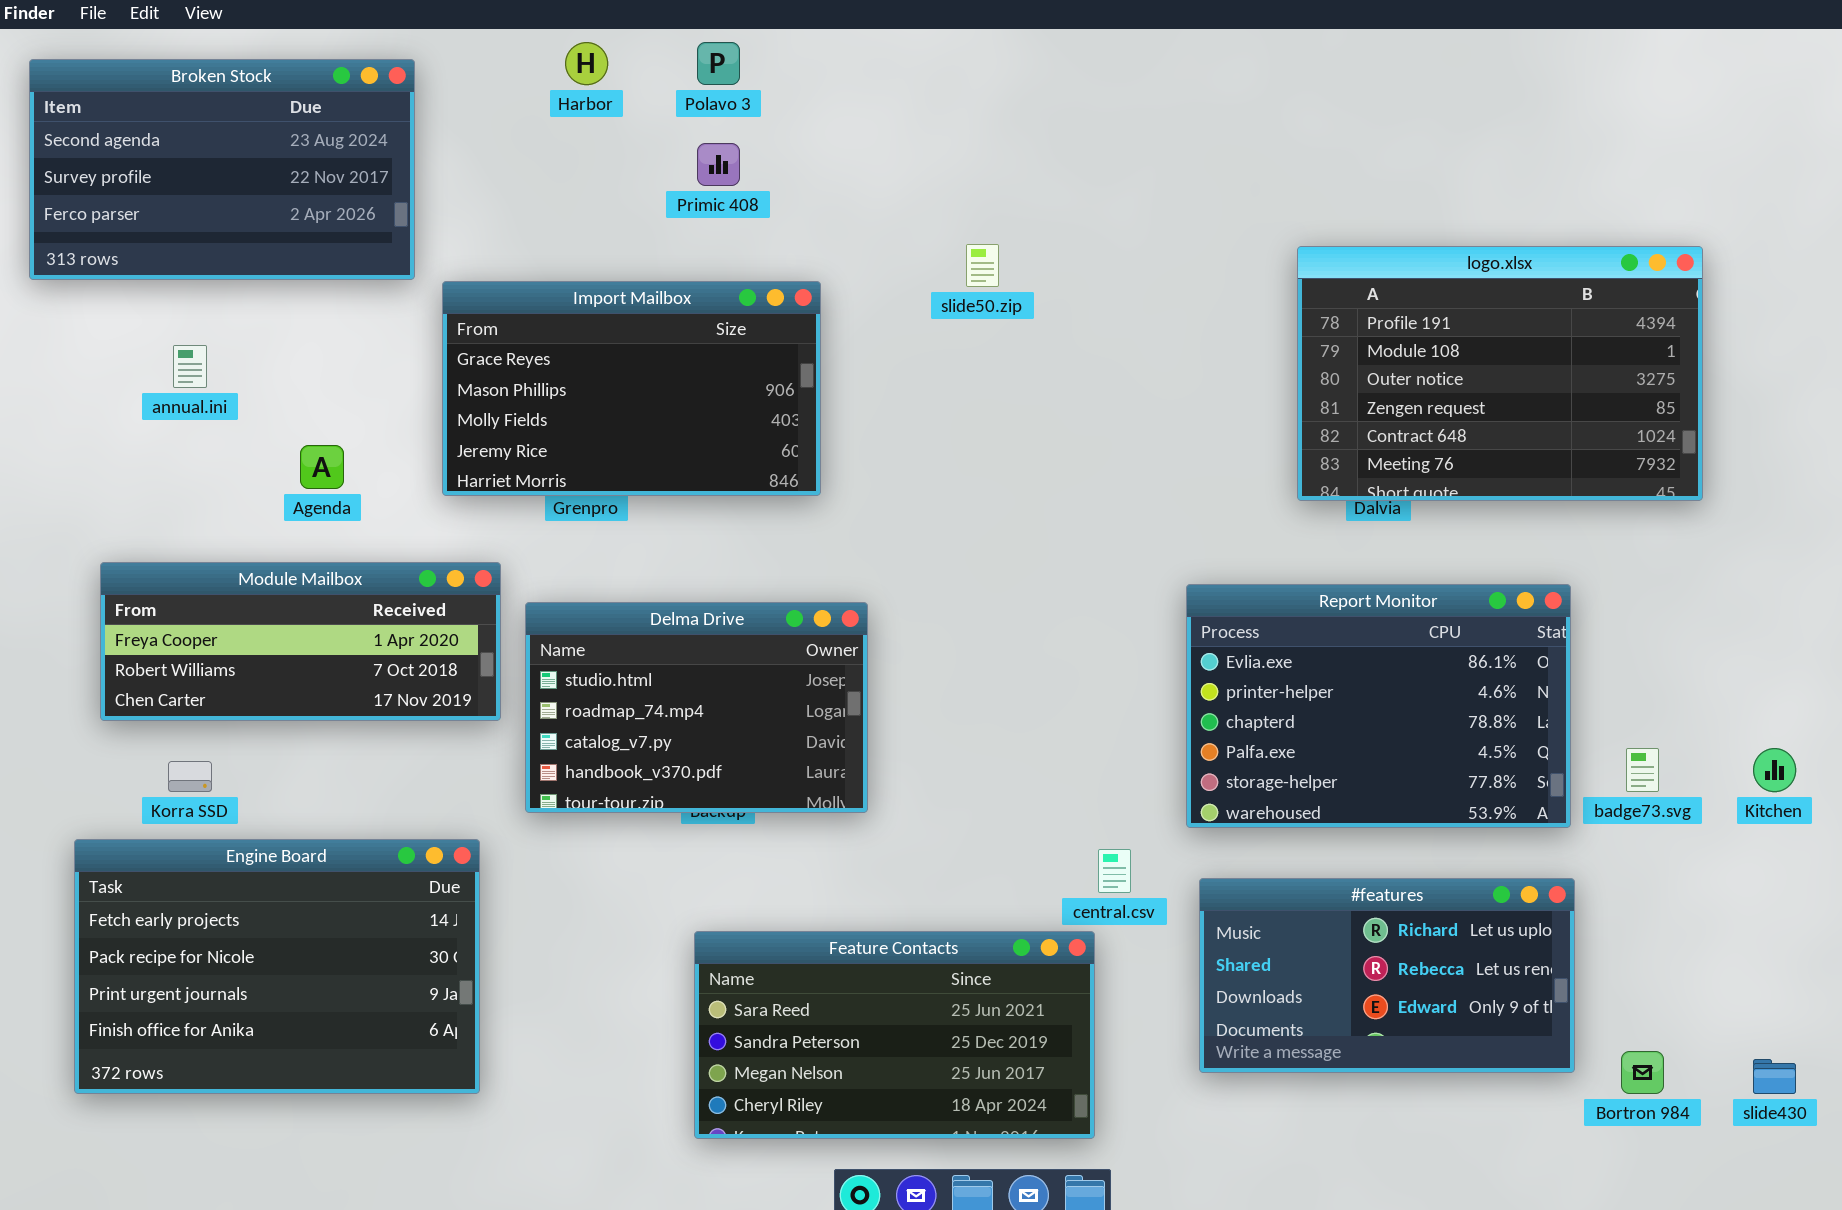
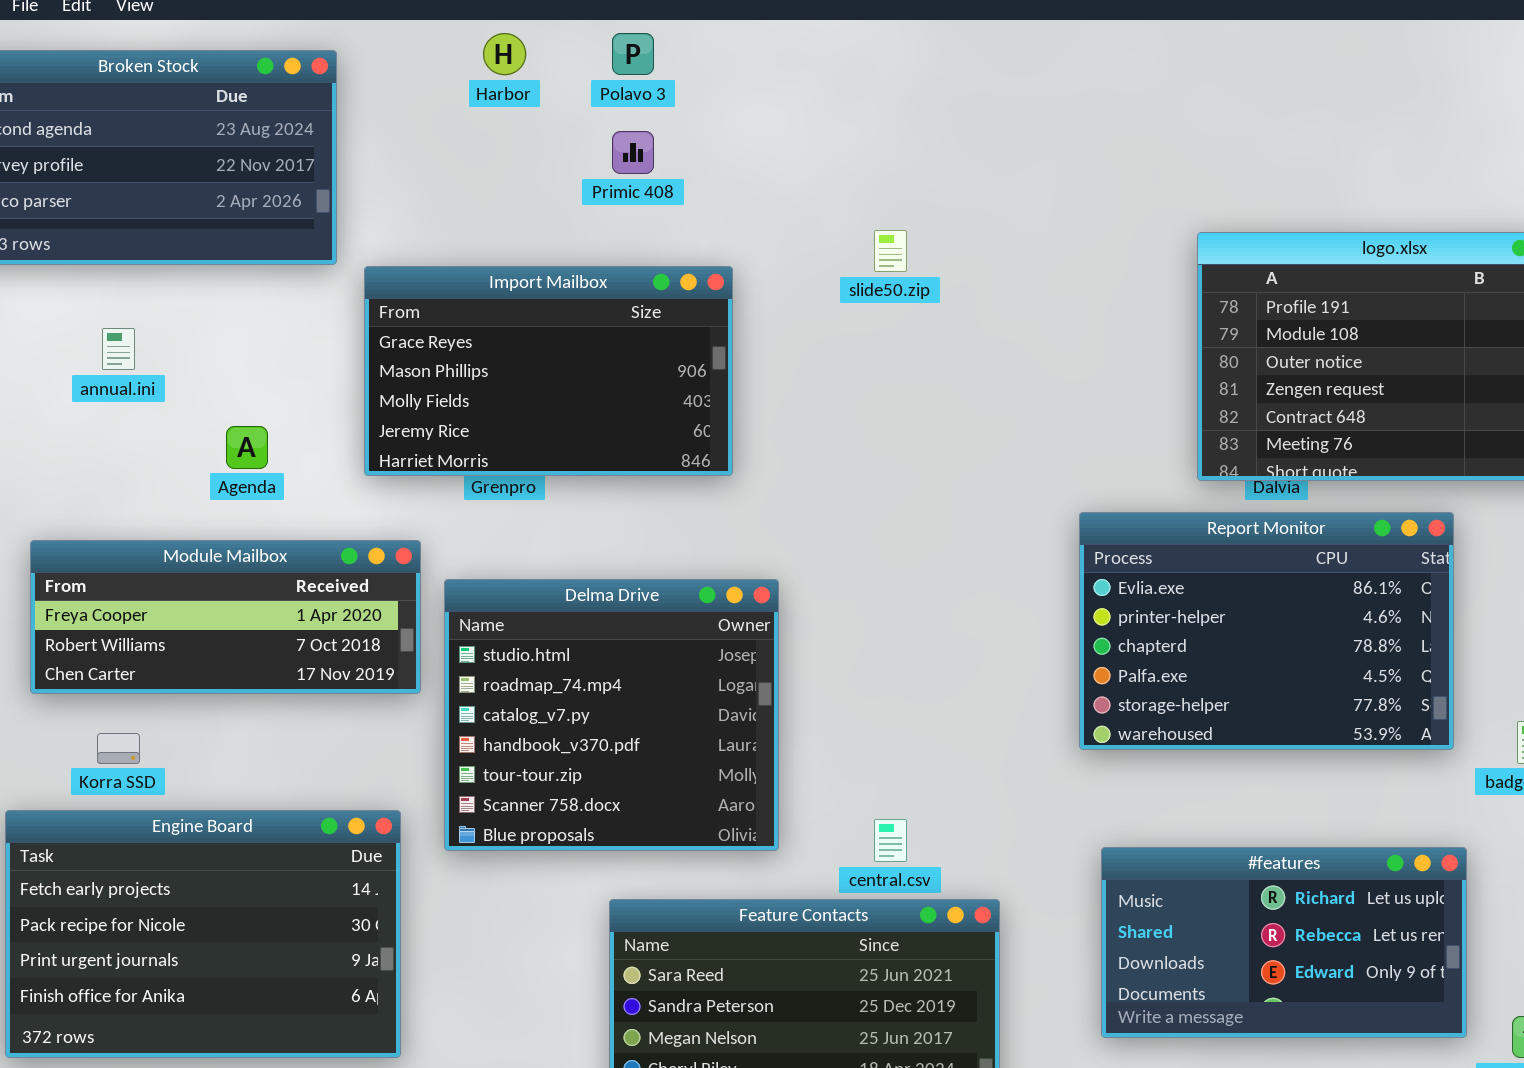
Report Monitor: [1186,584,1571,828] -> [1079,512,1454,750], moved
Delma Drive: [525,602,868,813] -> [444,579,779,851], resized
central.csv: [1098,849,1131,893] -> [874,819,907,862], moved

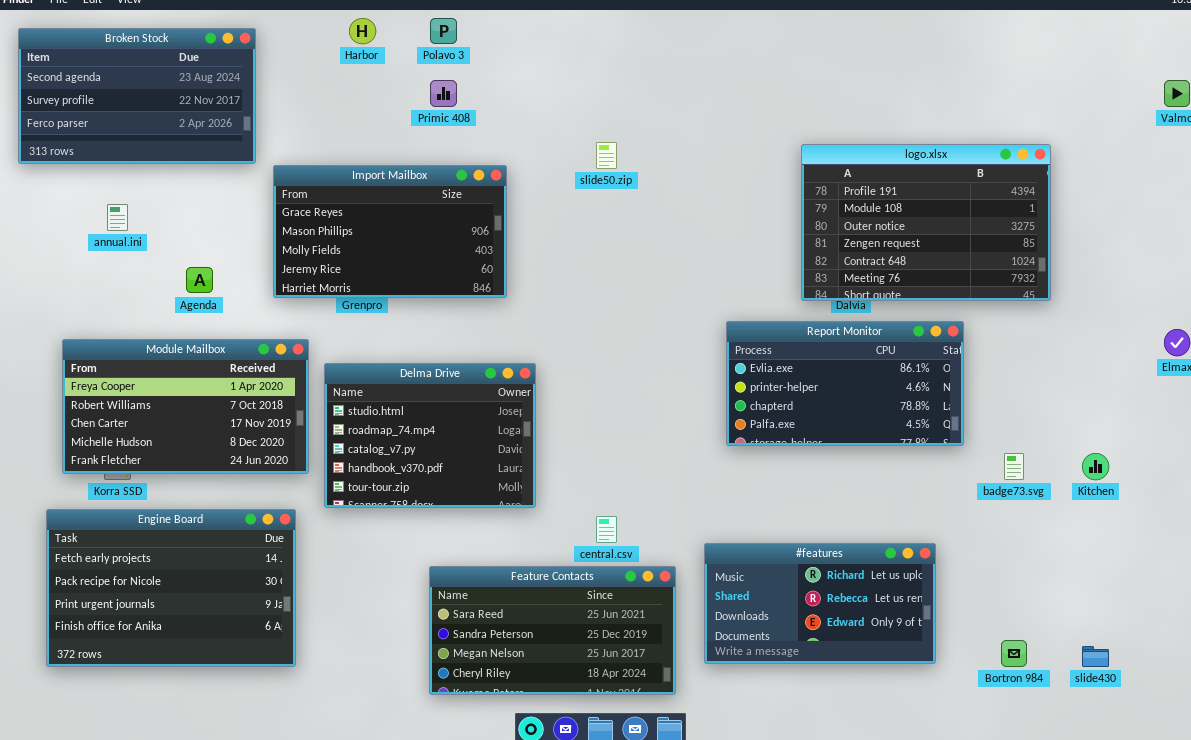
Report Monitor: [1079,512,1454,750] -> [726,321,964,446], resized
Module Mailbox: [30,540,421,694] -> [62,339,309,474], resized
Delma Drive: [444,579,779,851] -> [324,363,536,508], resized
#features: [1101,847,1467,1038] -> [704,543,936,664], moved

